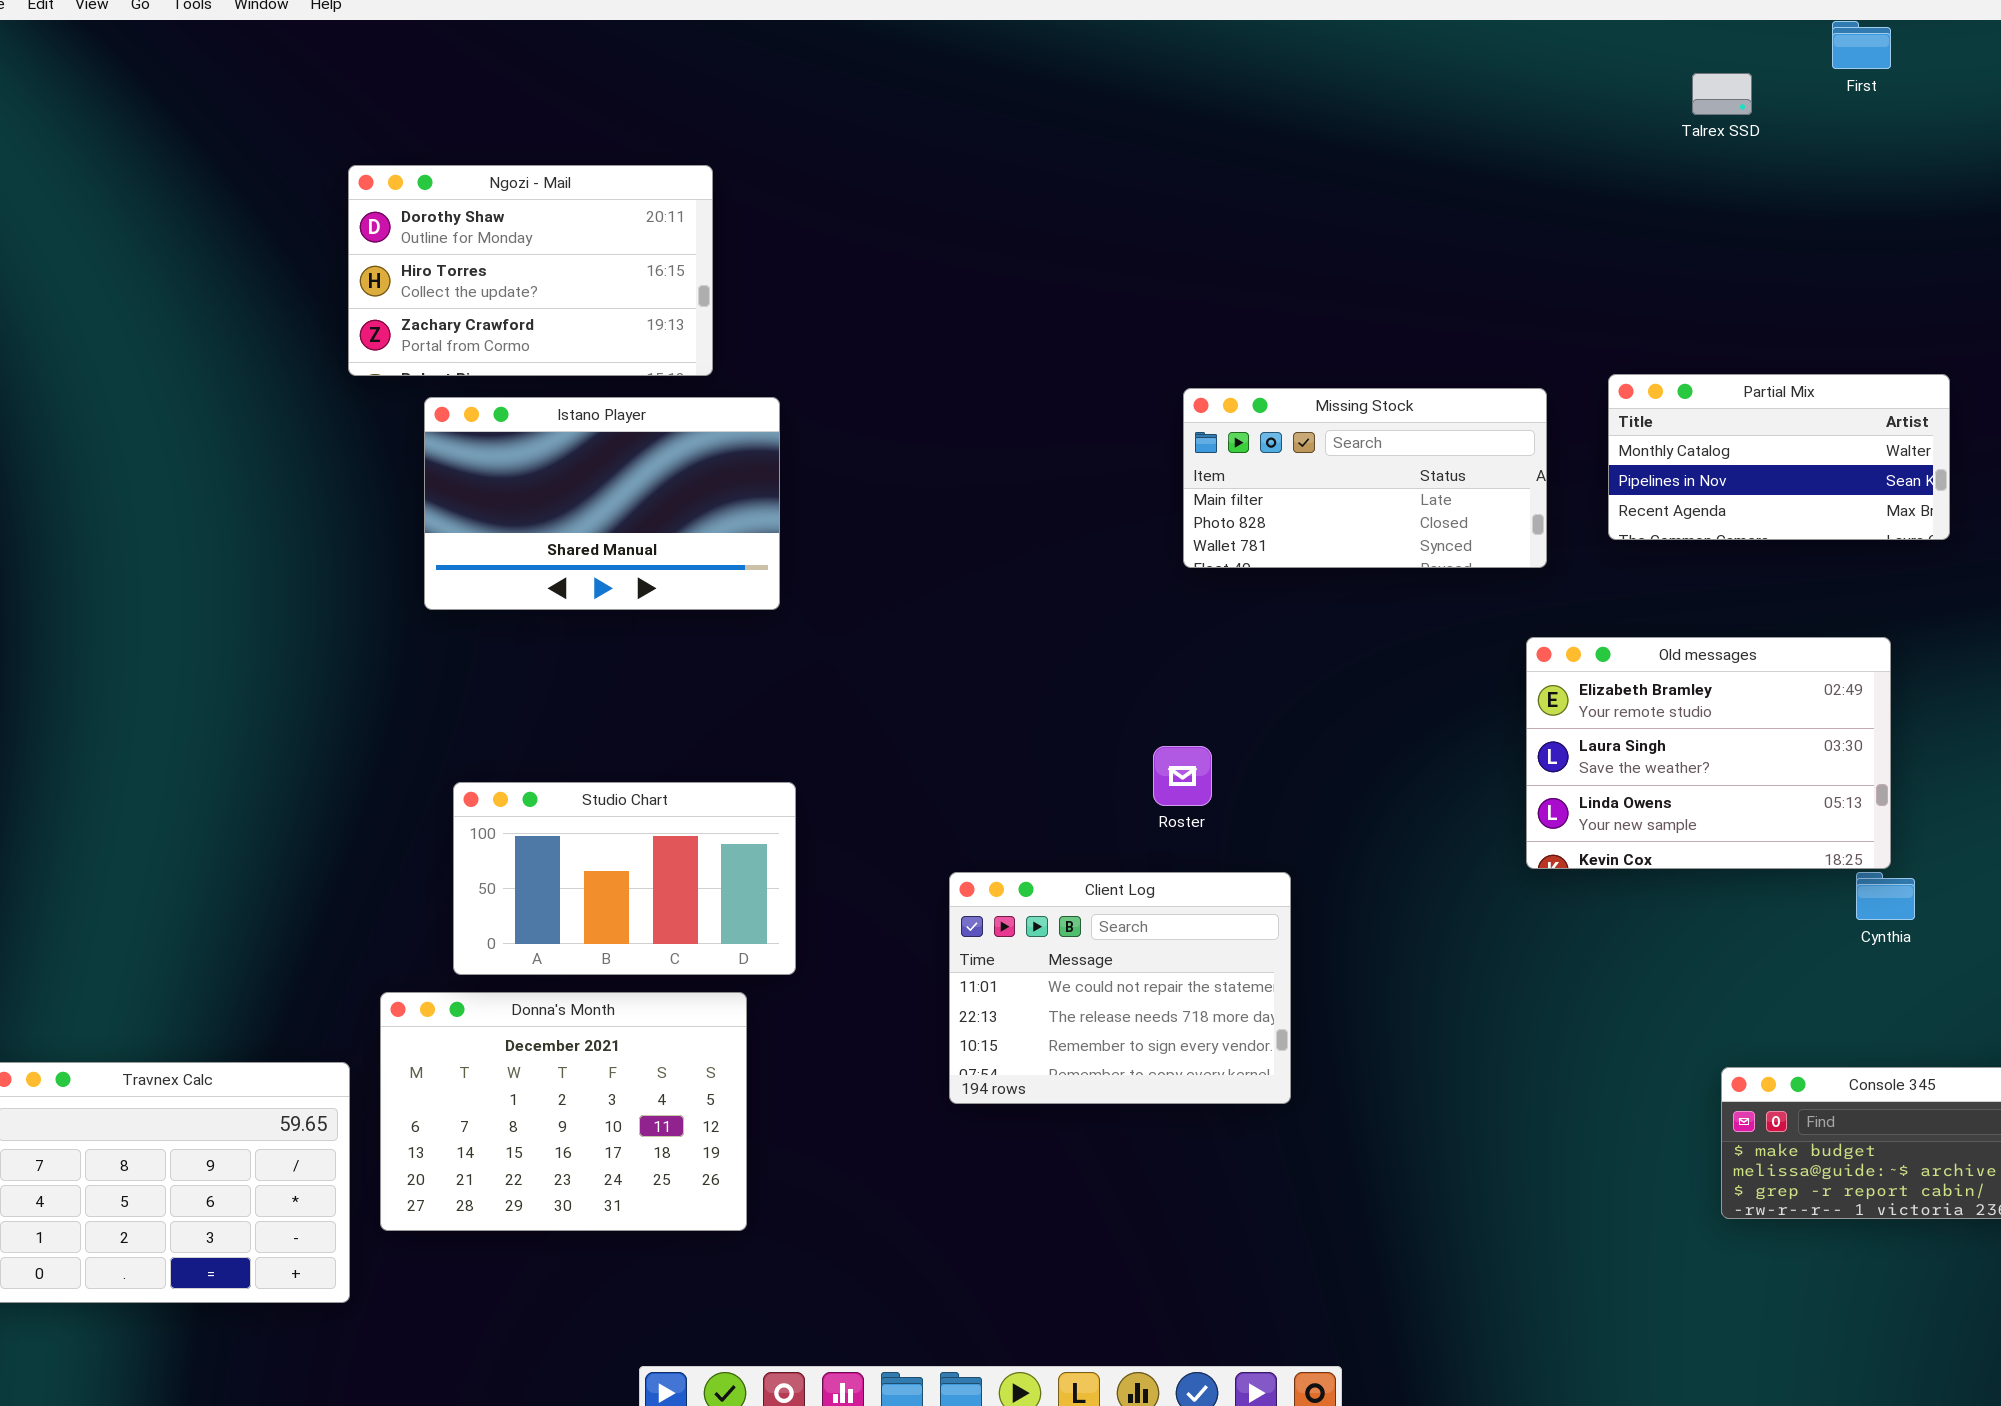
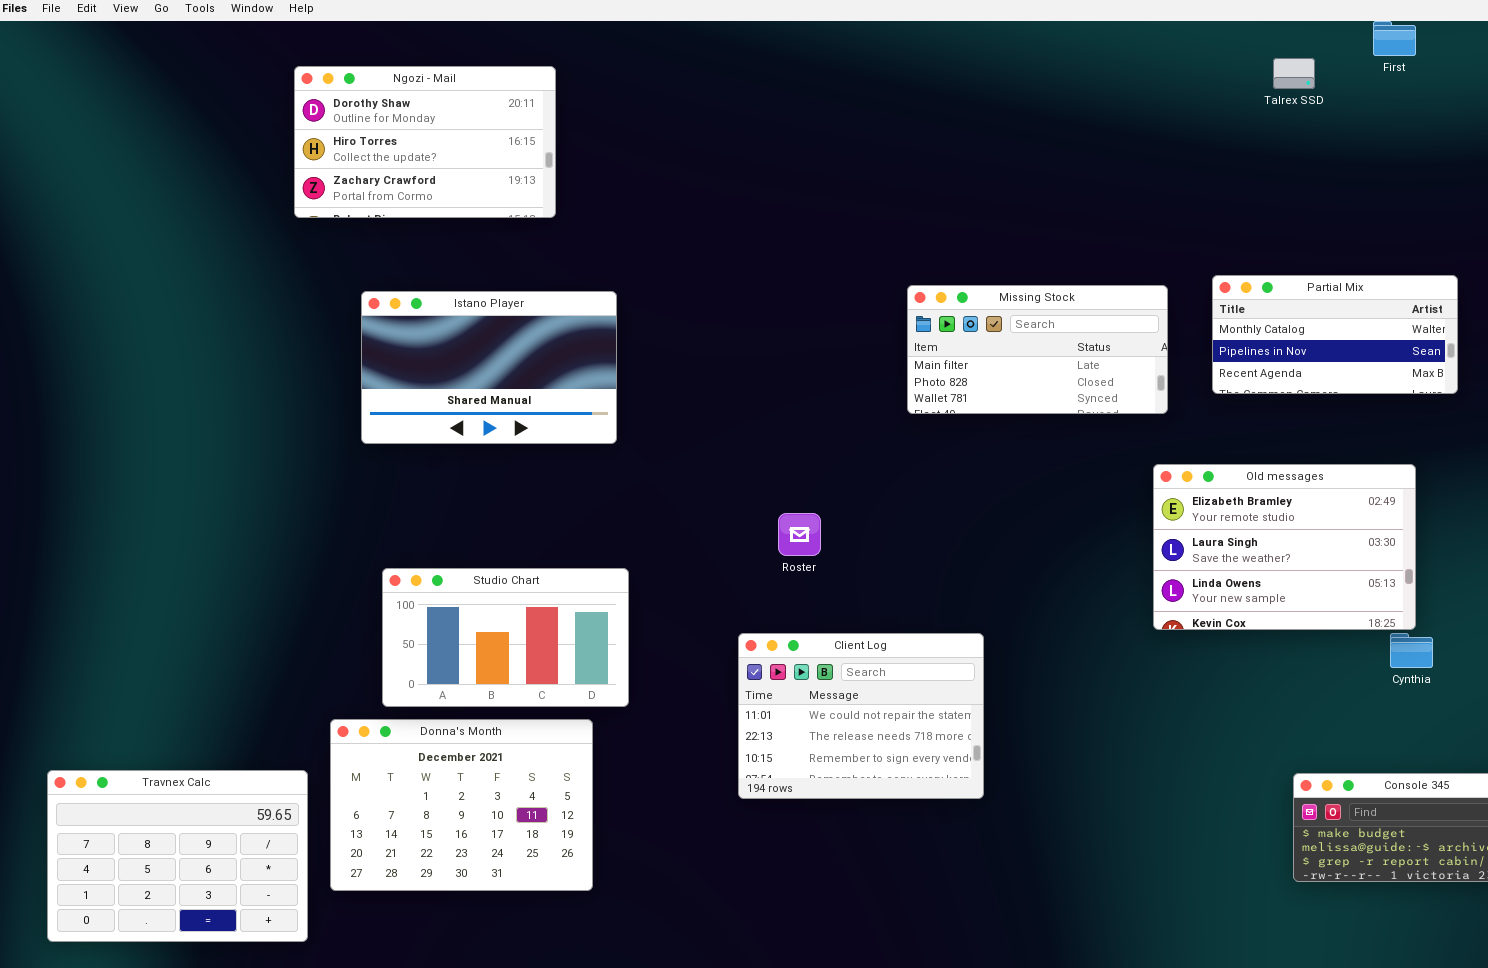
Ngozi - Mail: [348,165,713,376] -> [294,66,556,218], moved
Roster: [1153,746,1212,806] -> [778,513,821,556], moved

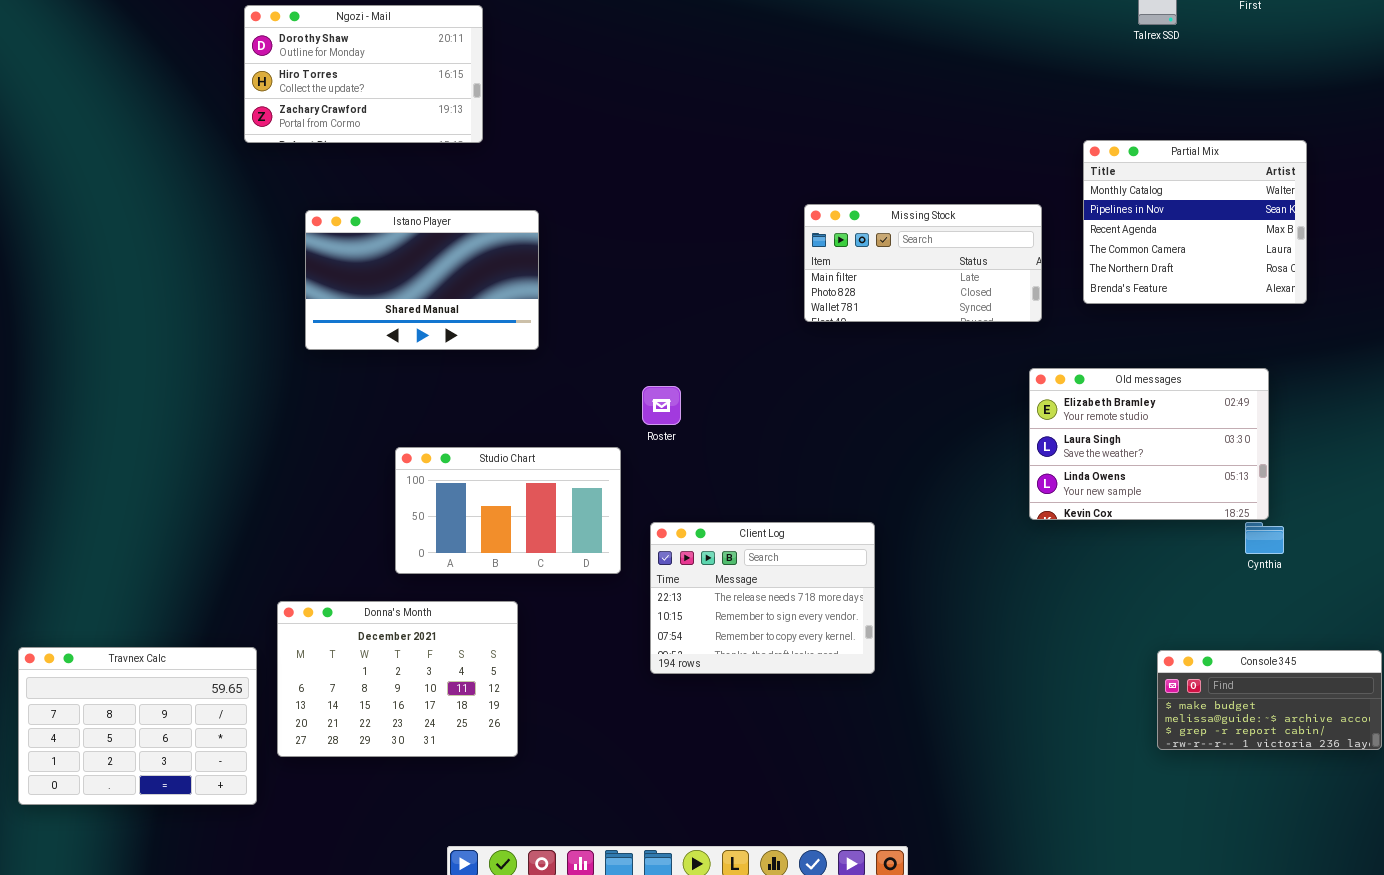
Partial Mix: [1212,275,1458,394] -> [1083,140,1307,304], resized
Roster: [778,513,821,556] -> [642,386,681,425], moved
Studio Chart: [382,568,629,707] -> [395,447,621,574], moved
Client Log: [738,633,984,799] -> [650,522,875,674], scrolled down 1 row

